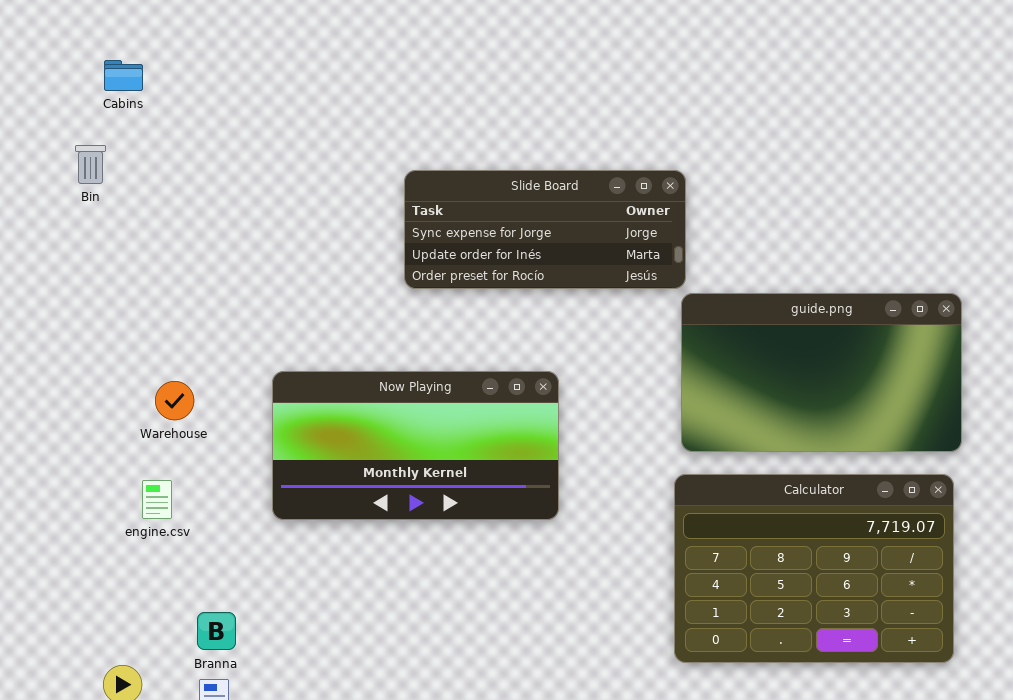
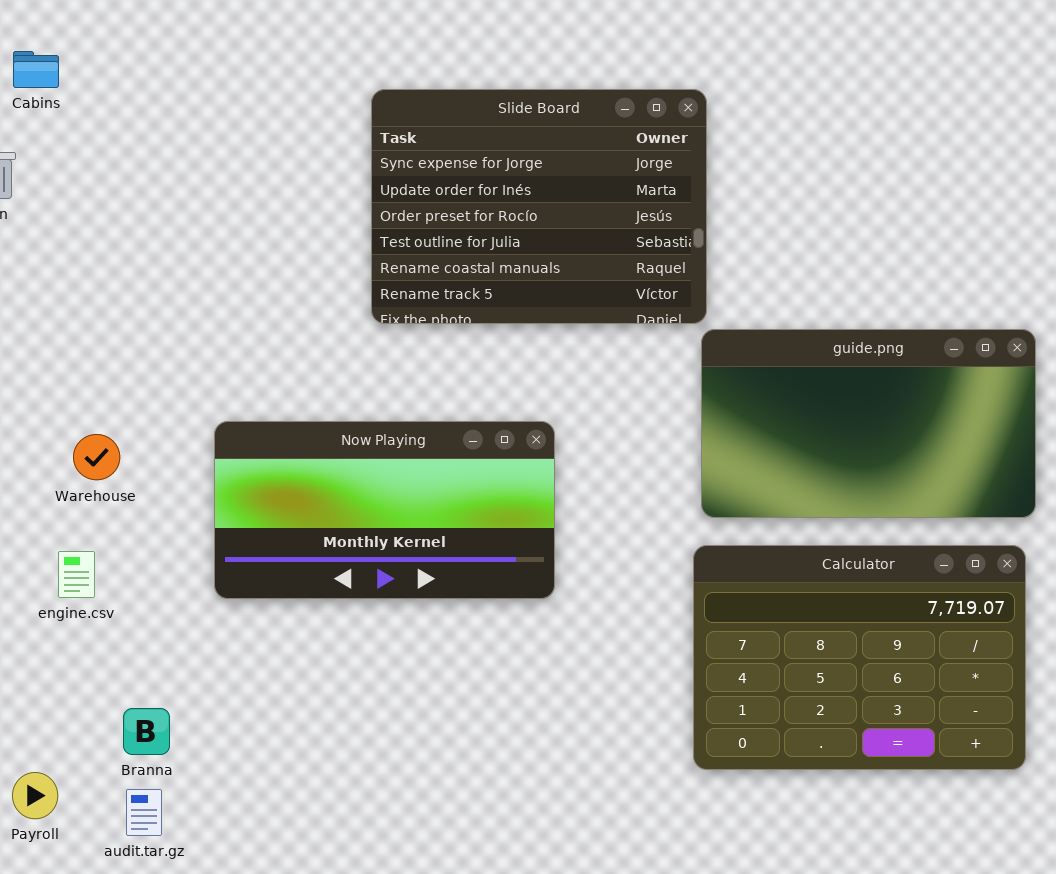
Slide Board: [404,170,686,289] -> [371,89,707,324], resized

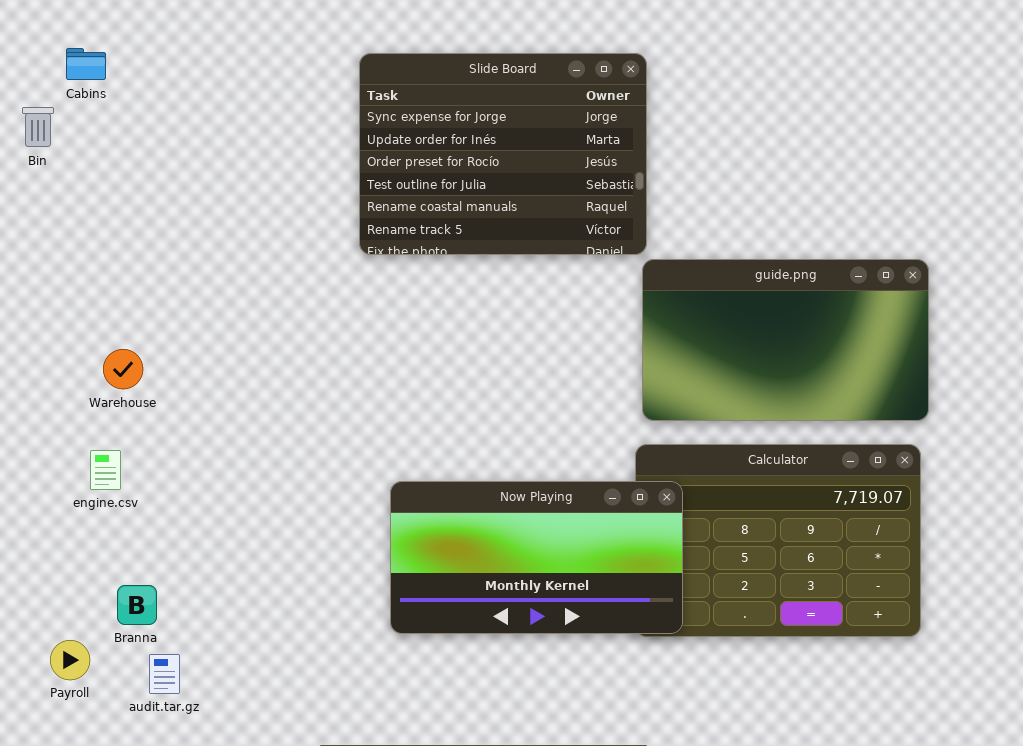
Cabins: [13,51,59,88] -> [66,48,106,80], moved
Now Playing: [214,421,555,599] -> [390,481,683,634], moved
Branna: [123,708,170,755] -> [117,585,157,625], moved

